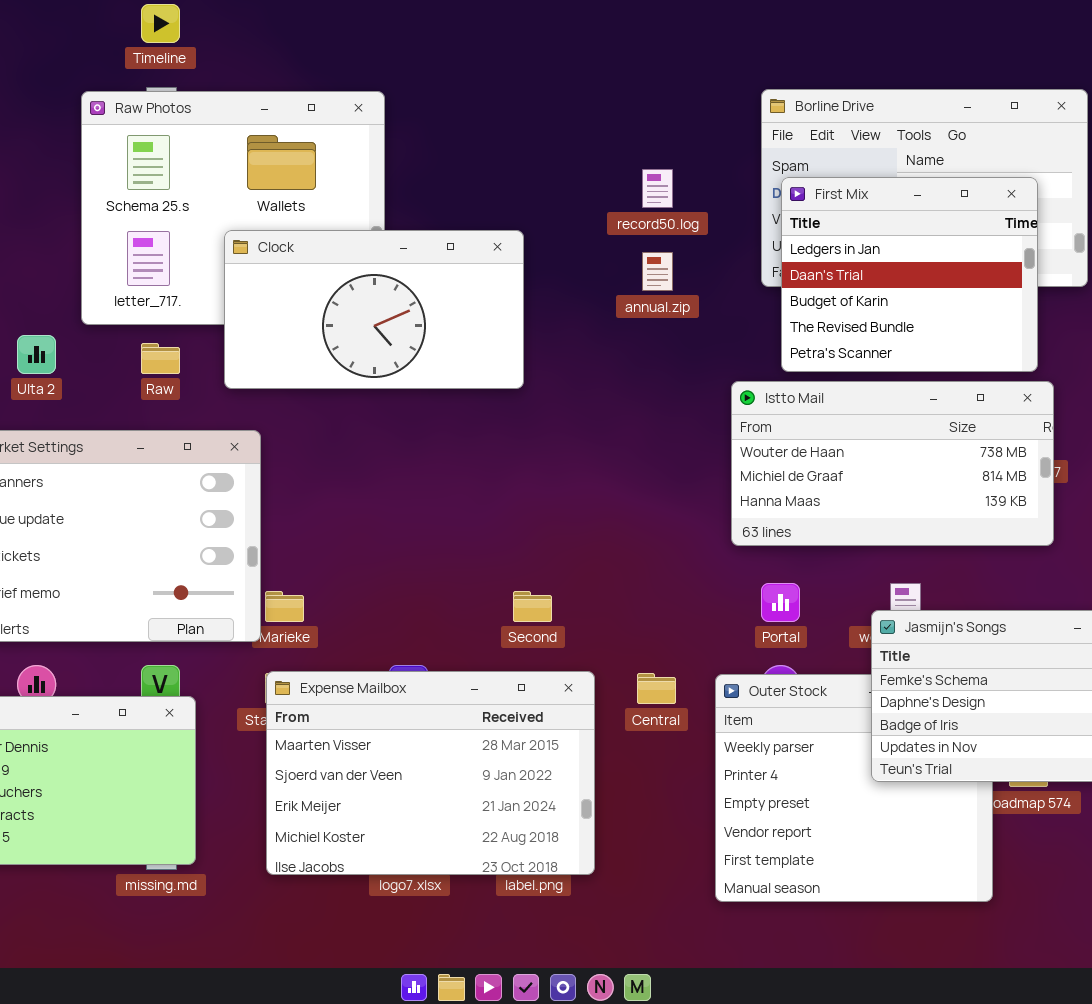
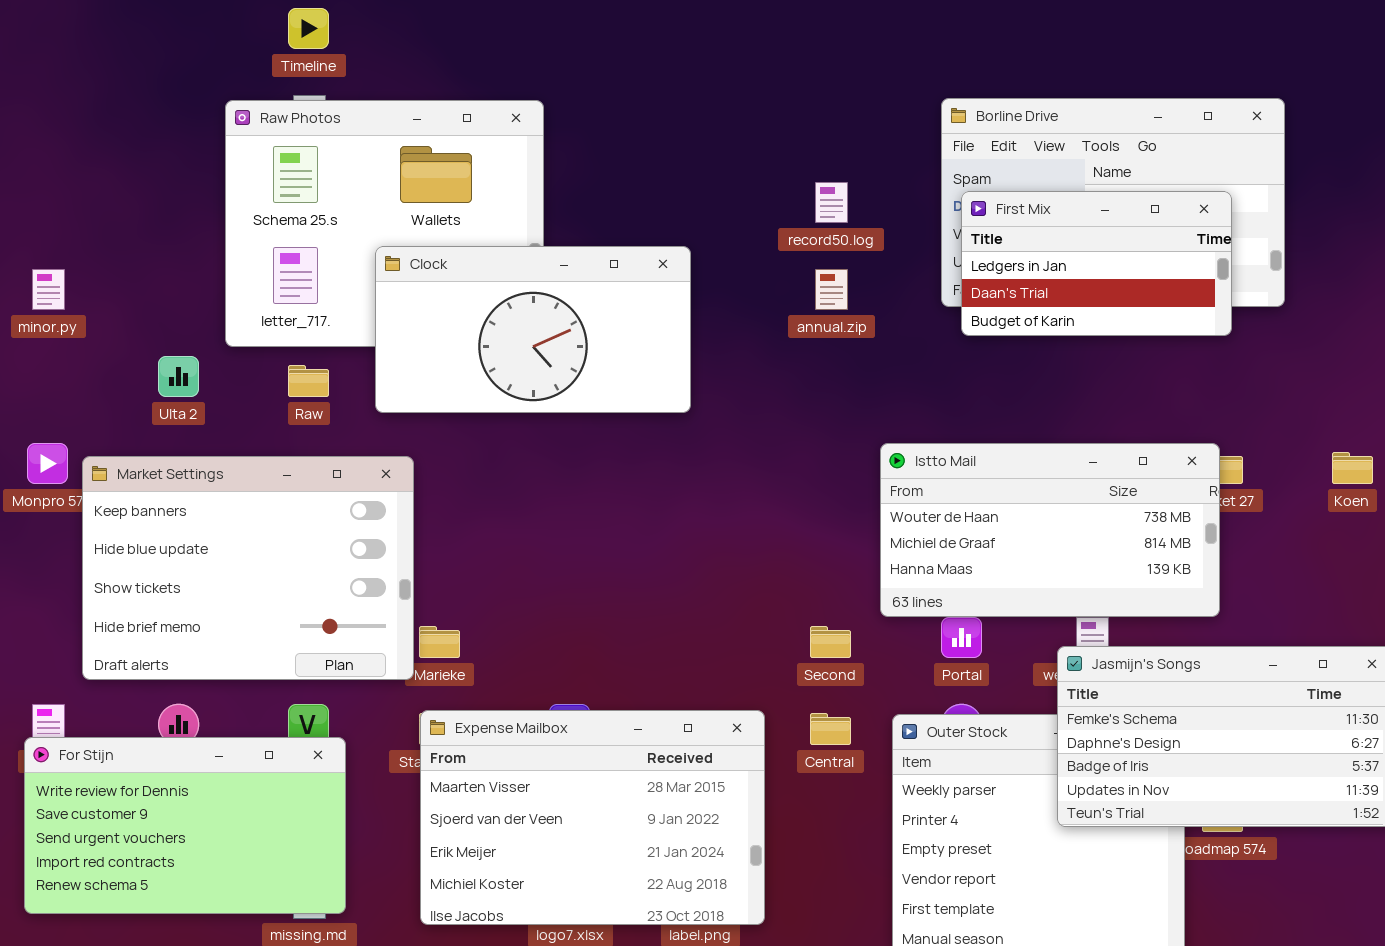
First Mix: [781,177,1038,372] -> [961,191,1232,336], resized
Istto Mail: [731,381,1054,546] -> [880,443,1220,617], moved
Second: [513,591,552,622] -> [810,626,851,658], moved

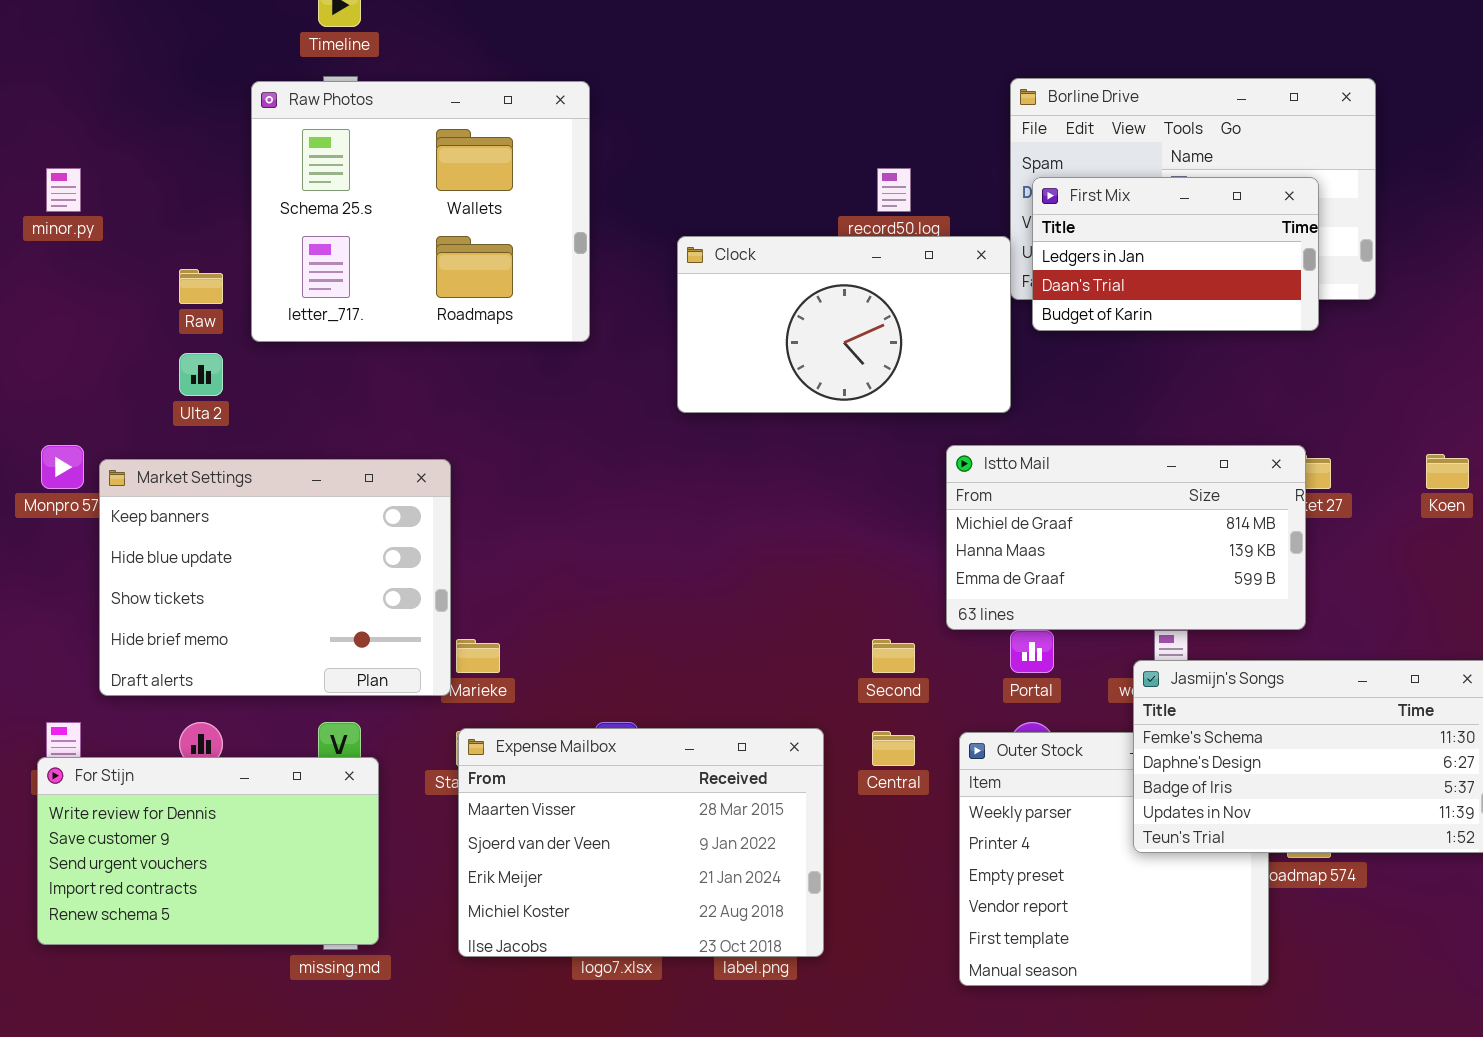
Clock: [375,246,691,413] -> [677,236,1011,413], moved
minor.py: [32,269,65,310] -> [46,168,81,212], moved
Raw: [288,365,329,397] -> [179,269,223,304], moved
Istto Mail: [880,443,1220,617] -> [946,445,1306,630], scrolled down 1 row

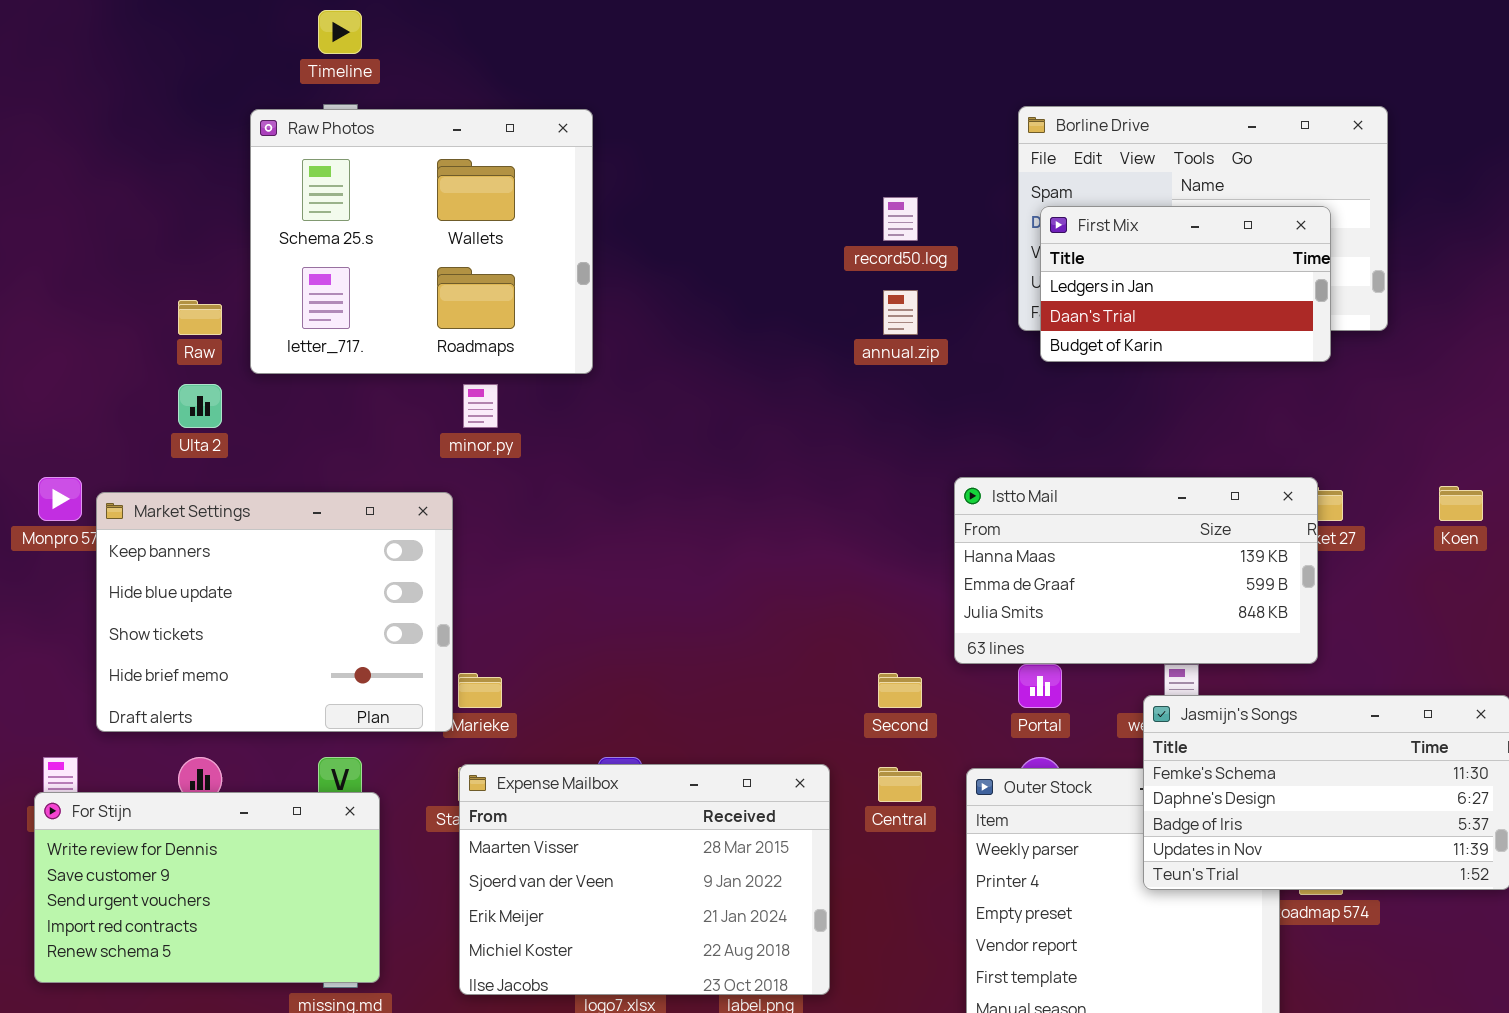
minor.py: [46,168,81,212] -> [463,384,498,428], moved
Clock: [677,236,1011,413] -> none, closed
Istto Mail: [946,445,1306,630] -> [954,477,1318,664], scrolled down 1 row

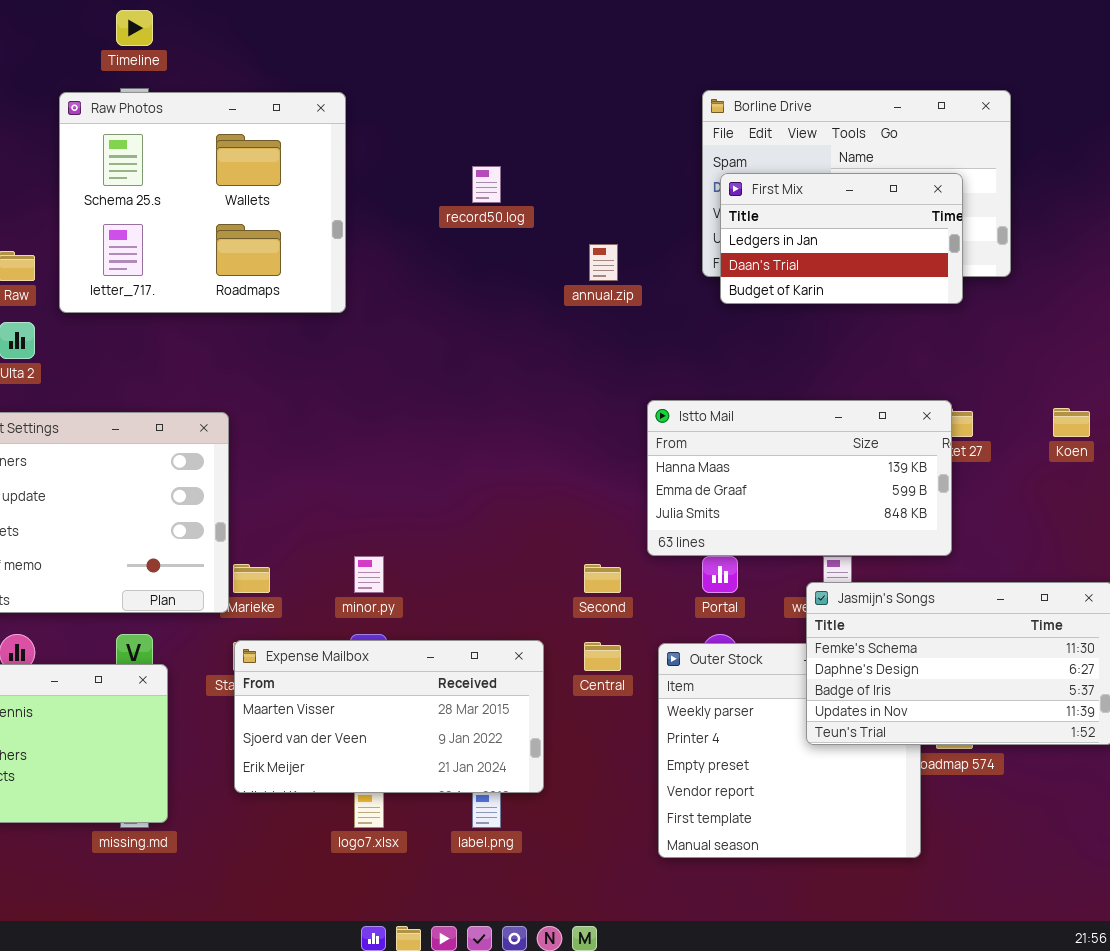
record50.log: [883,197,918,241] -> [472,166,501,203], moved
minor.py: [463,384,498,428] -> [354,556,384,593], moved
Expense Mailbox: [459,764,830,995] -> [234,640,544,793], resized

